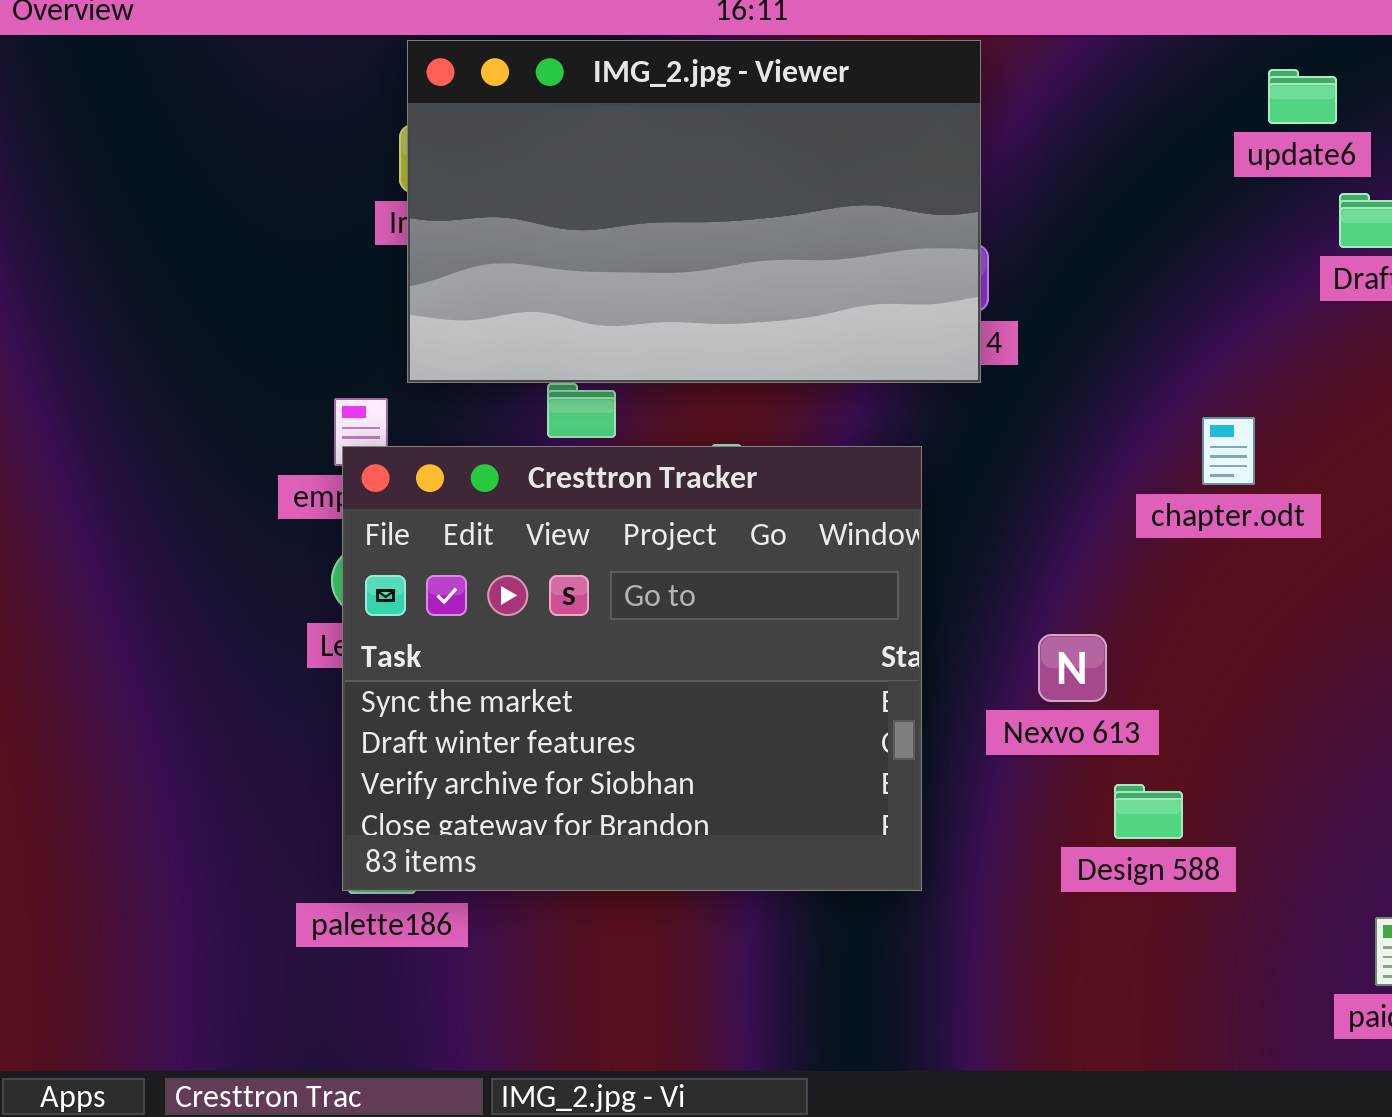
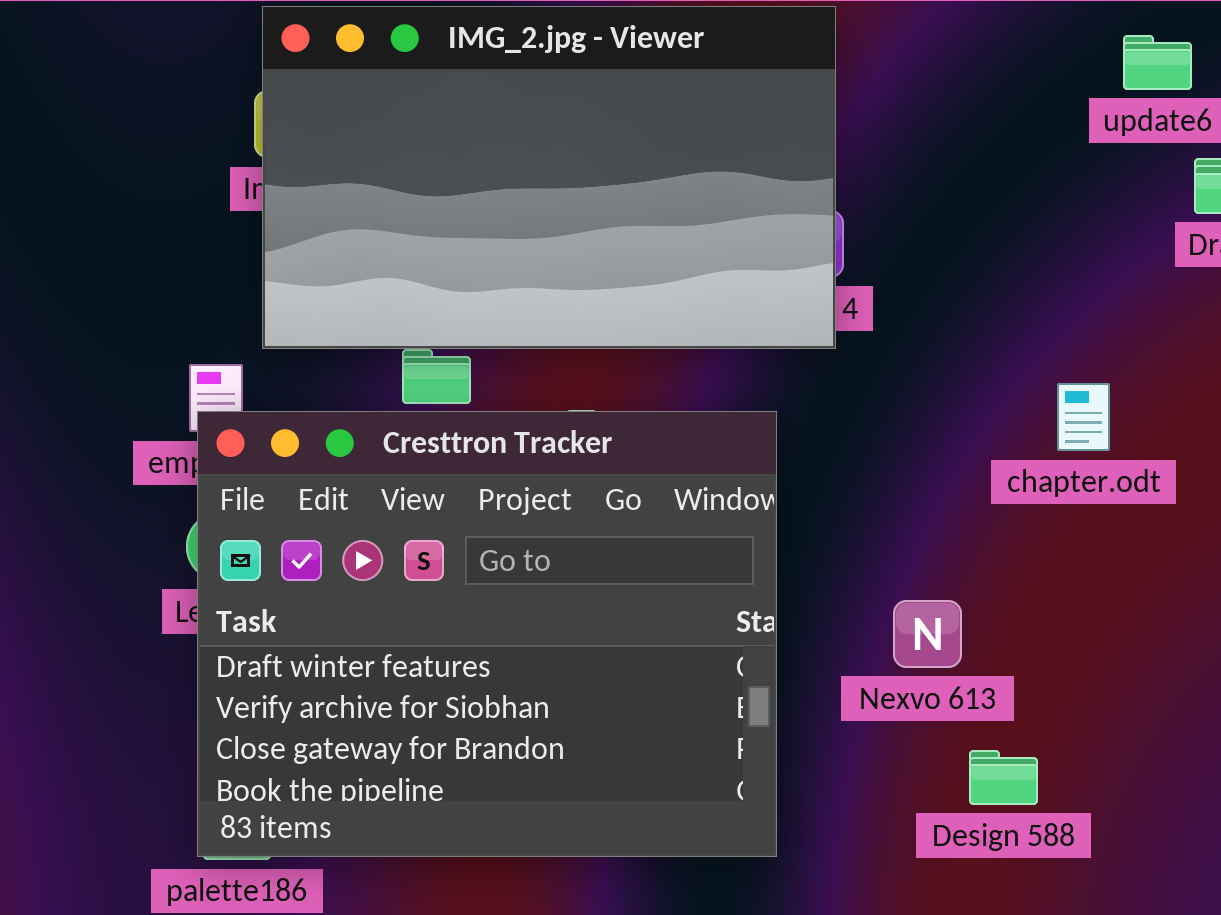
Cresttron Tracker: [342,446,922,891] -> [197,411,777,857], scrolled down 1 row

